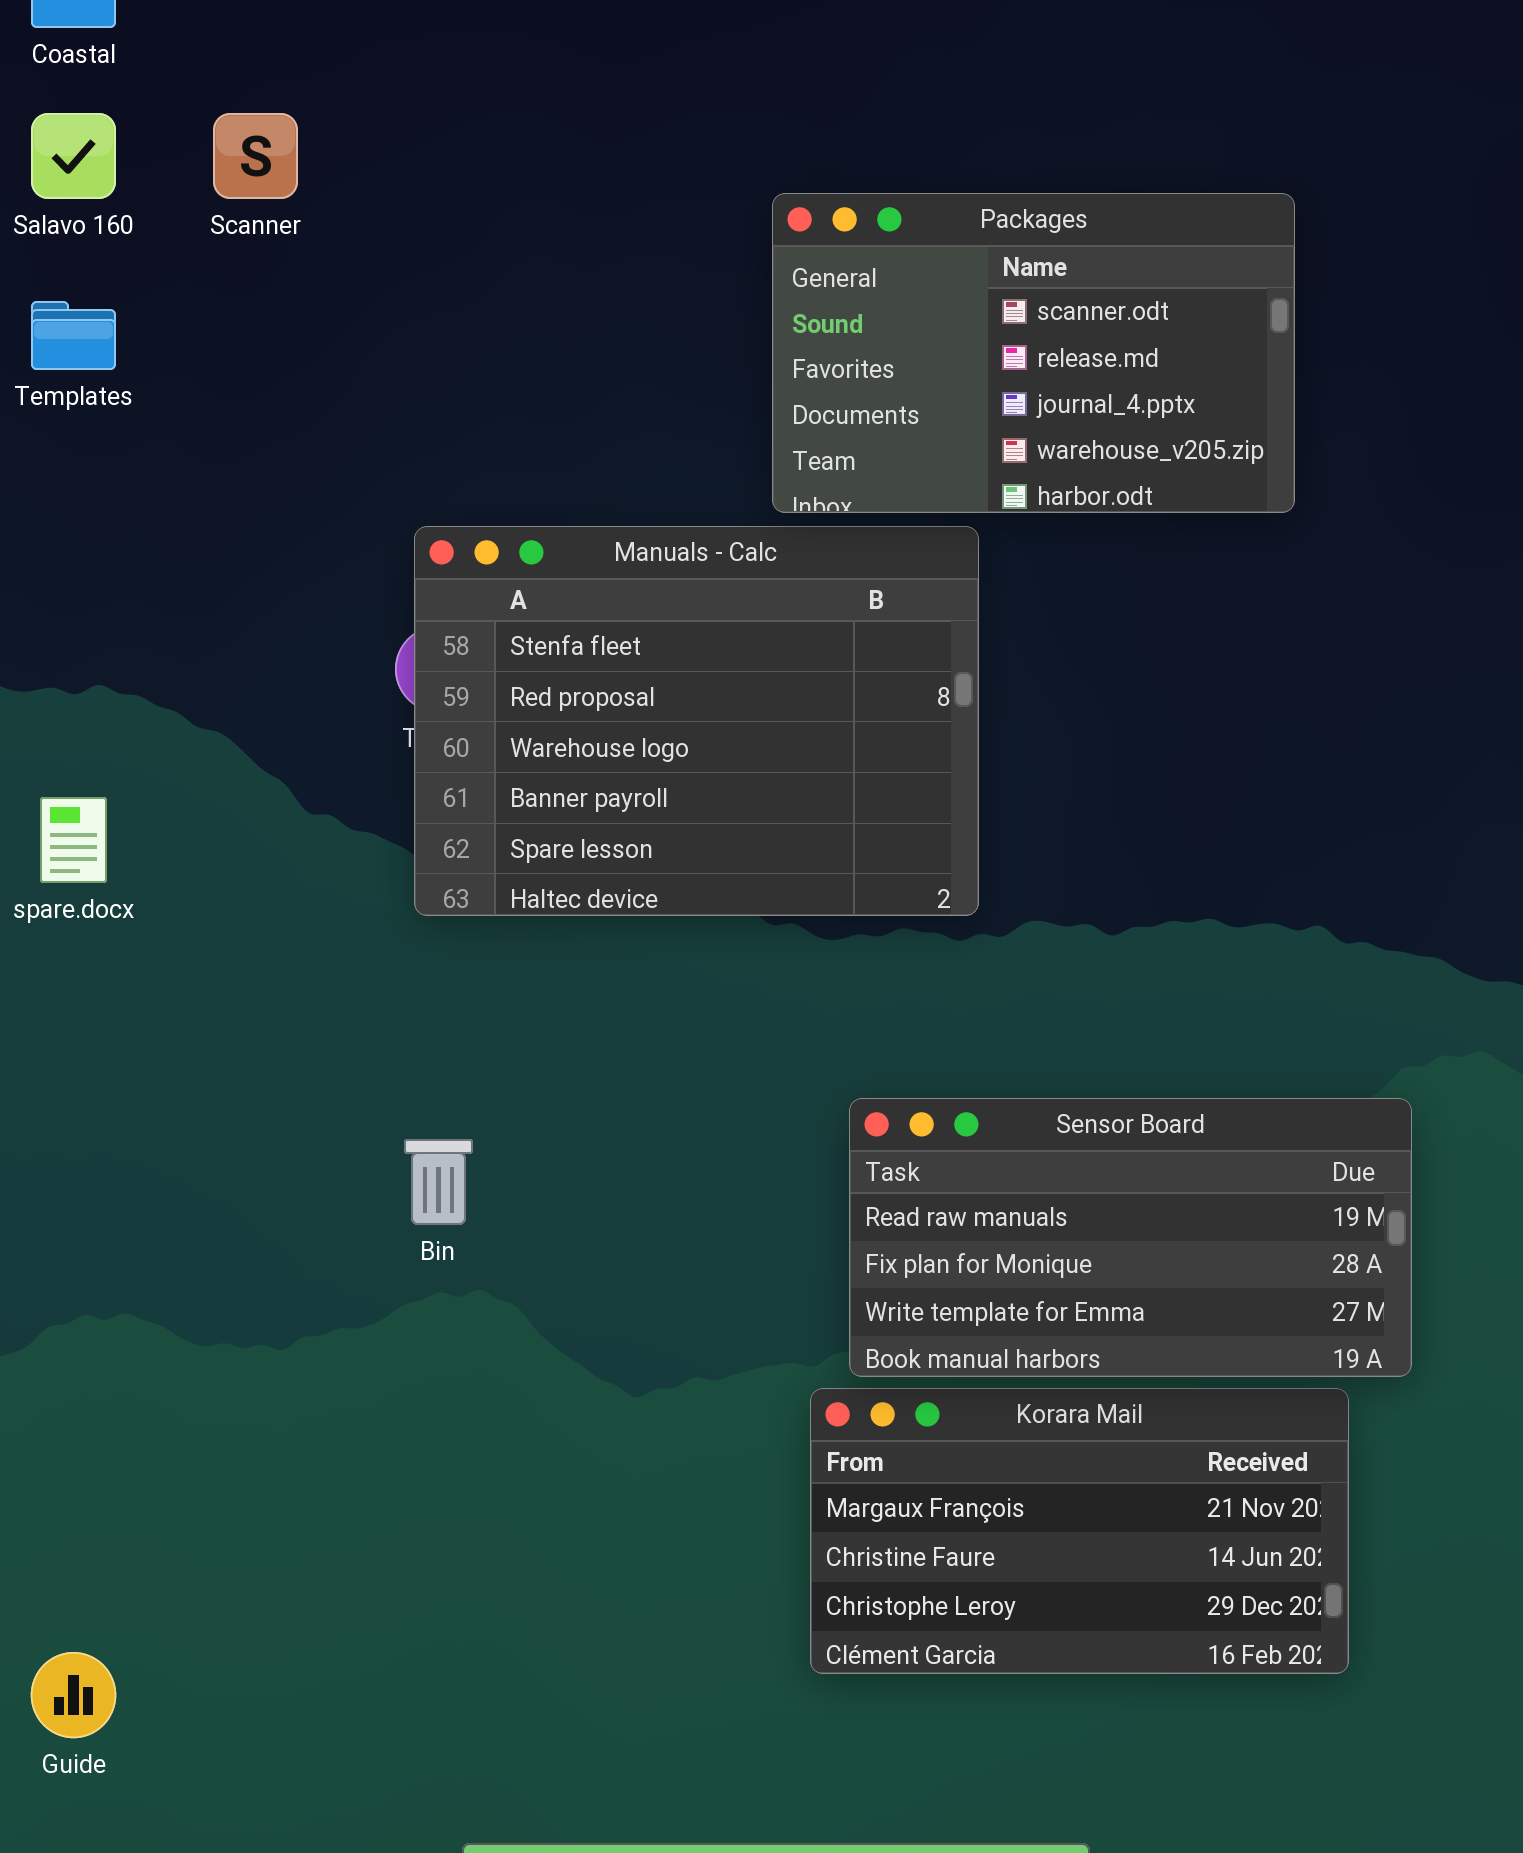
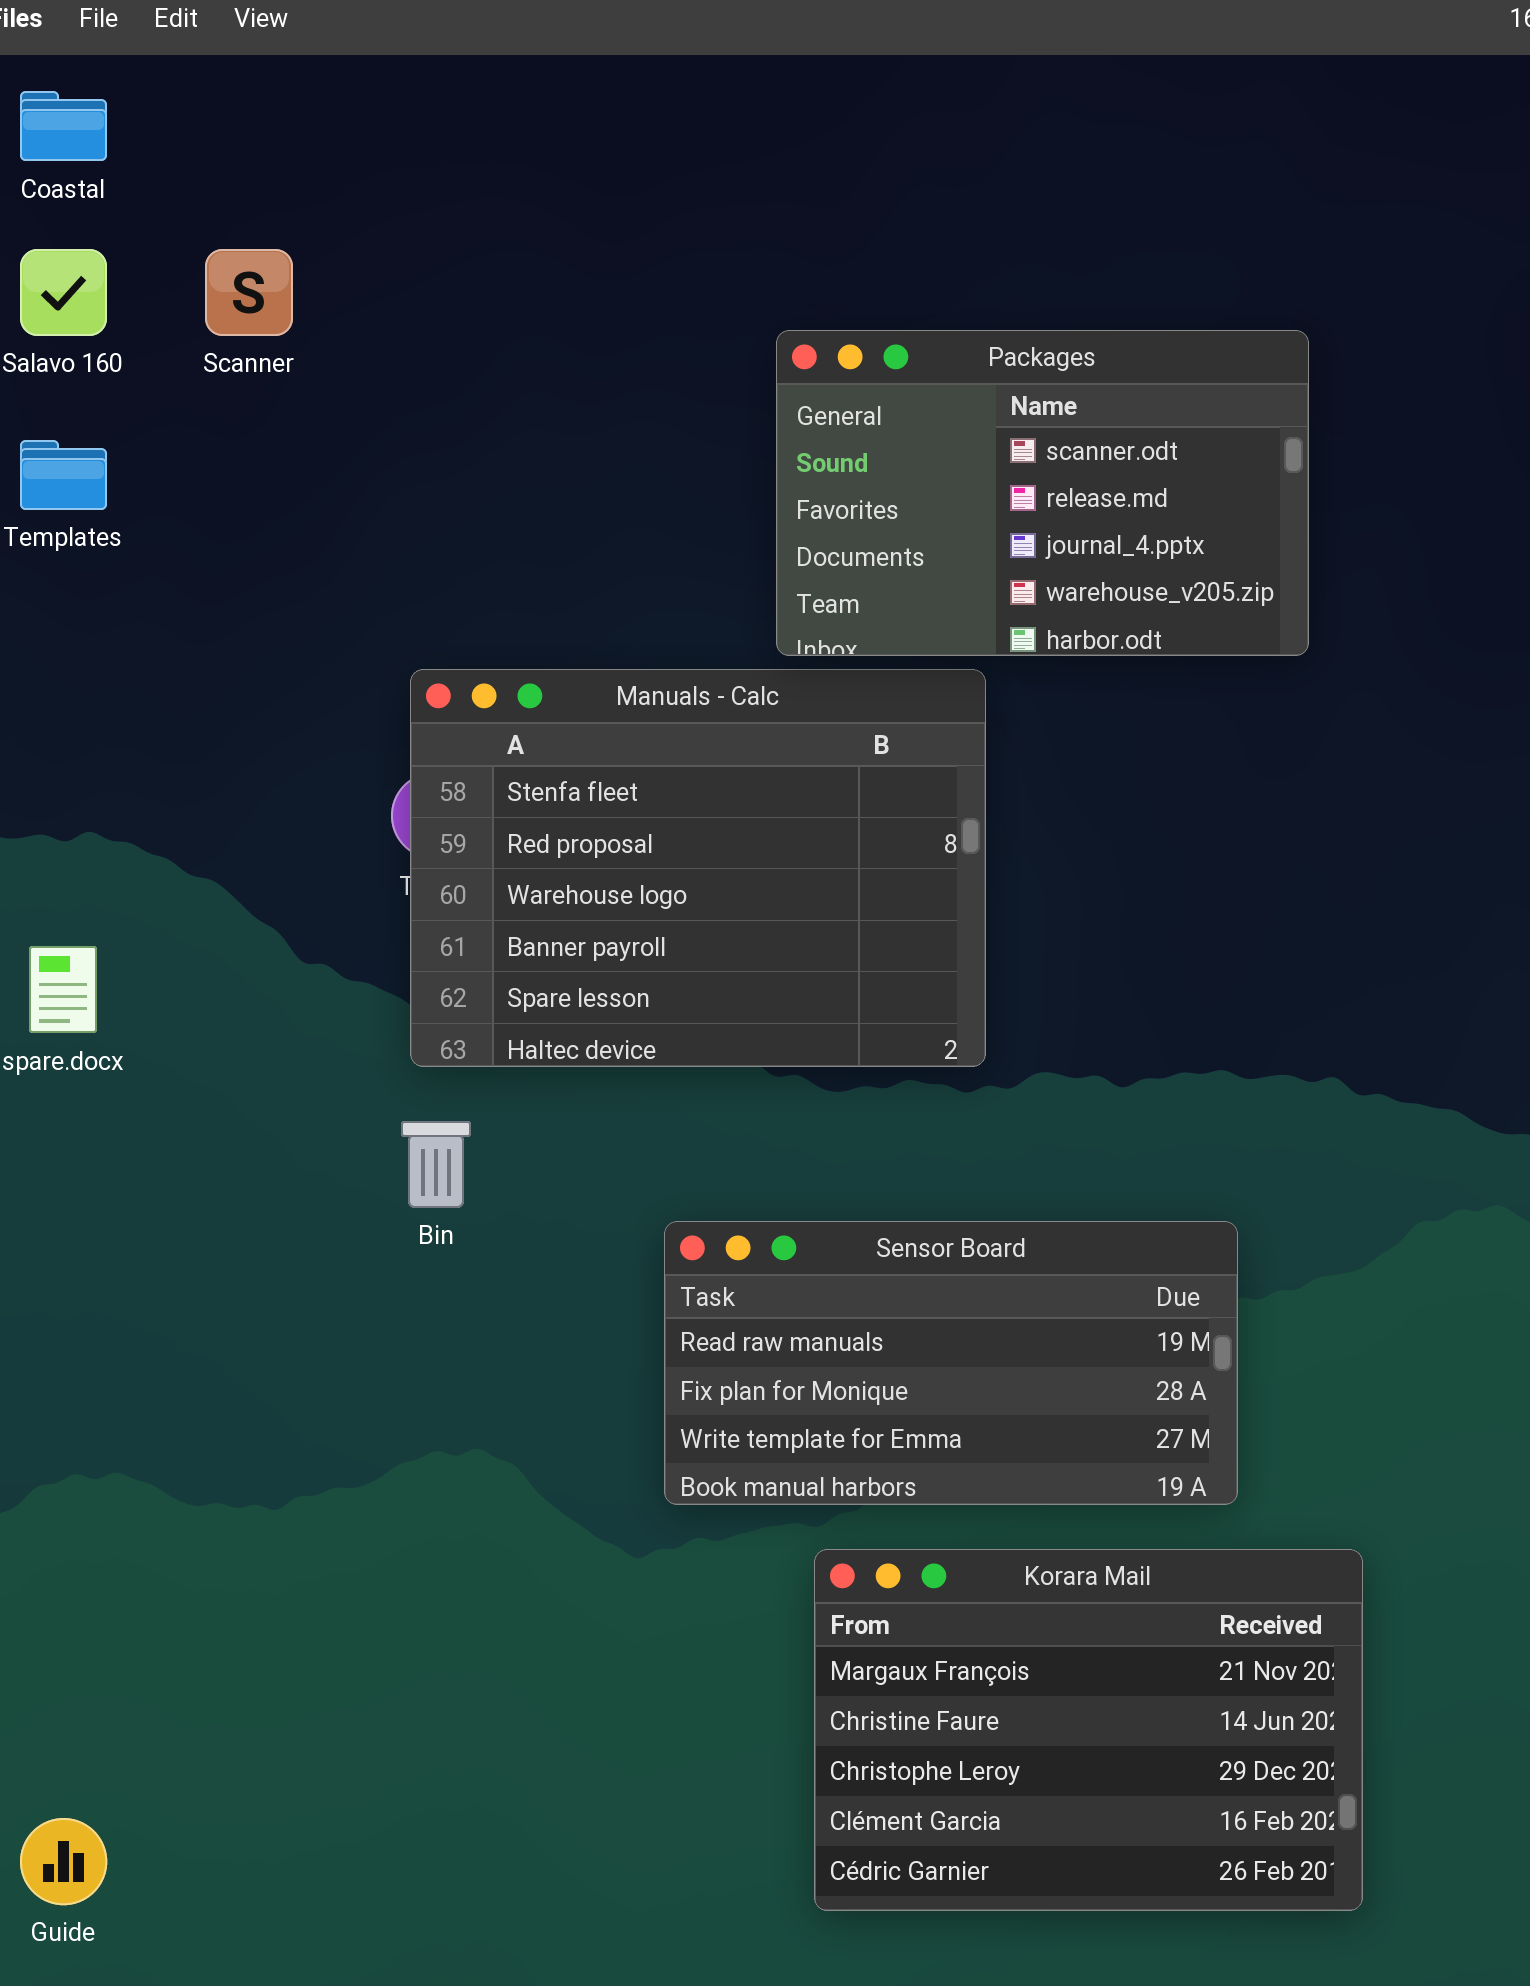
Sensor Board: [849,1098,1412,1377] -> [664,1221,1238,1505], moved
Bin: [404,1139,473,1225] -> [401,1121,471,1208], moved
Korara Mail: [810,1388,1349,1674] -> [814,1549,1363,1911], resized

